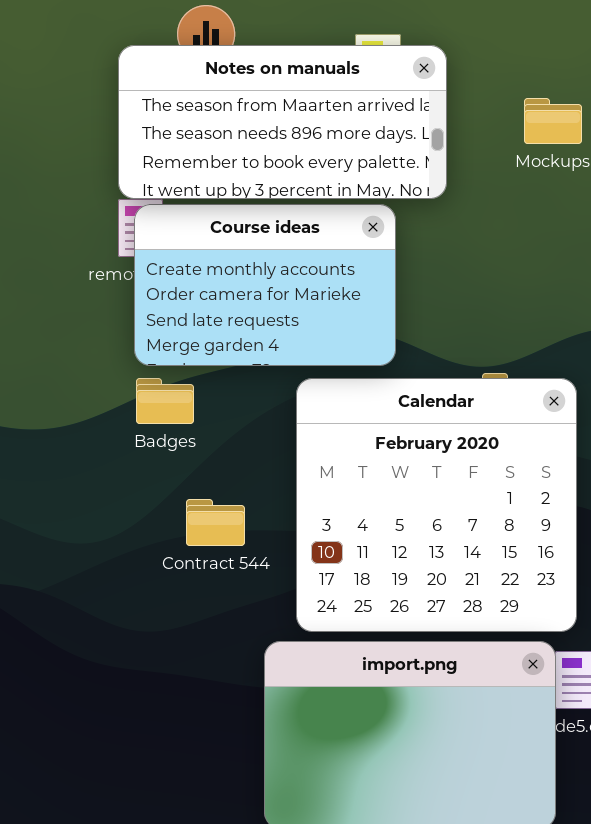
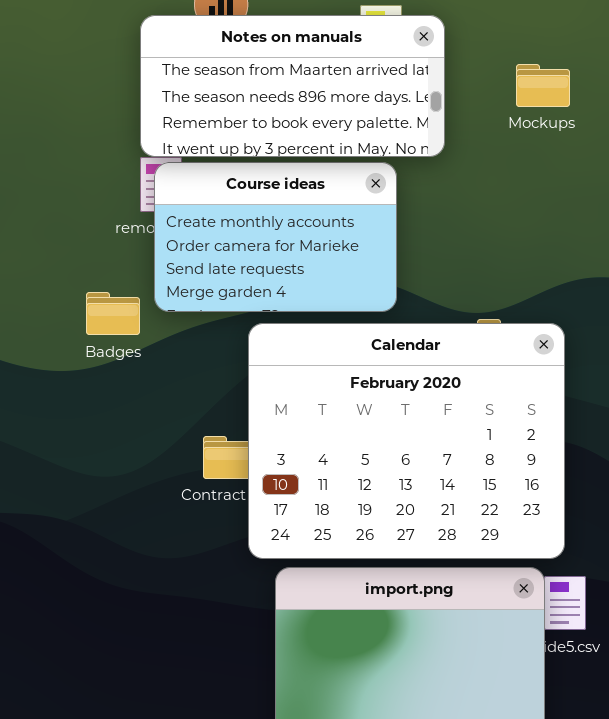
Badges: [136,378,194,424] -> [86,292,140,335], moved
Calendar: [296,378,577,632] -> [248,323,565,559], resized

